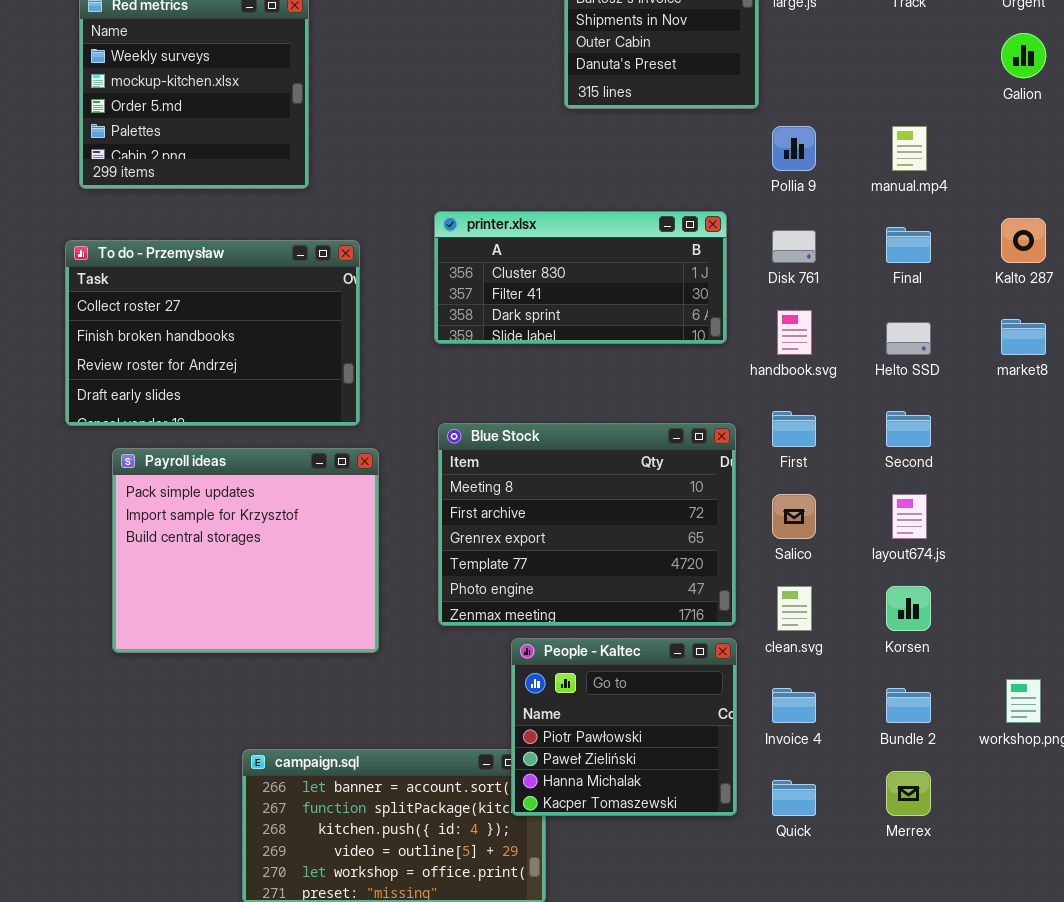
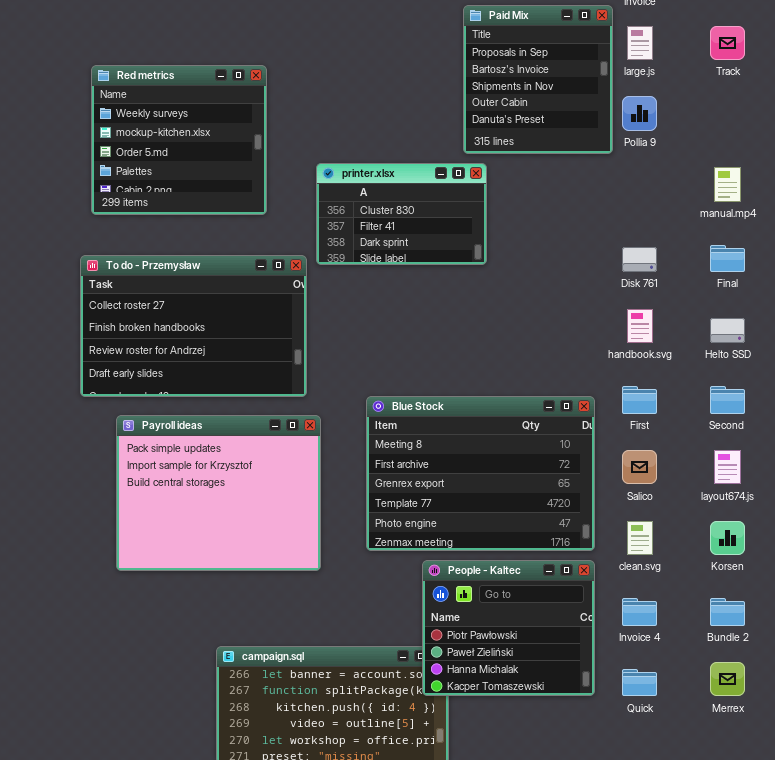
Pollia 9: [772,126,816,171] -> [622,96,657,131], moved
printer.xlsx: [434,211,727,344] -> [316,163,487,265], moved, resized

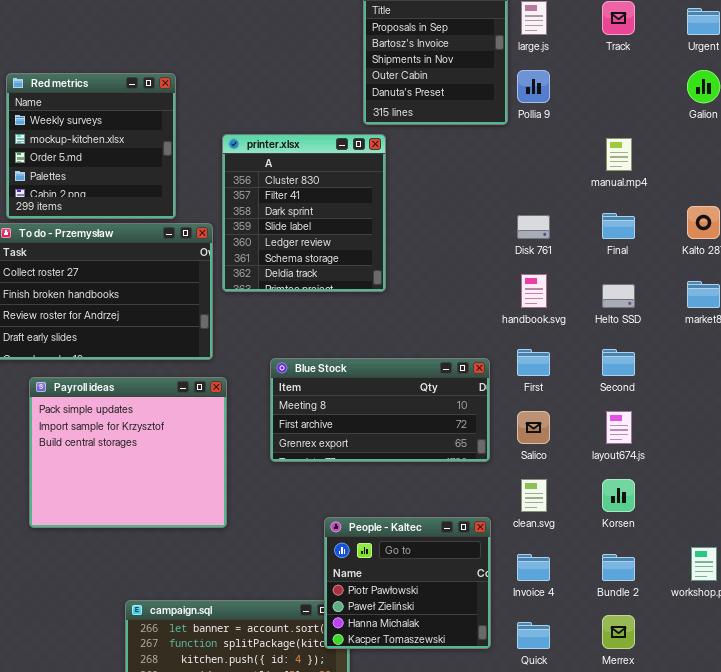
Red metrics: [91,65,267,215] -> [6,73,176,219], moved
printer.xlsx: [316,163,487,265] -> [222,134,386,292], resized
Blue Stock: [366,396,595,551] -> [270,358,490,462], resized

